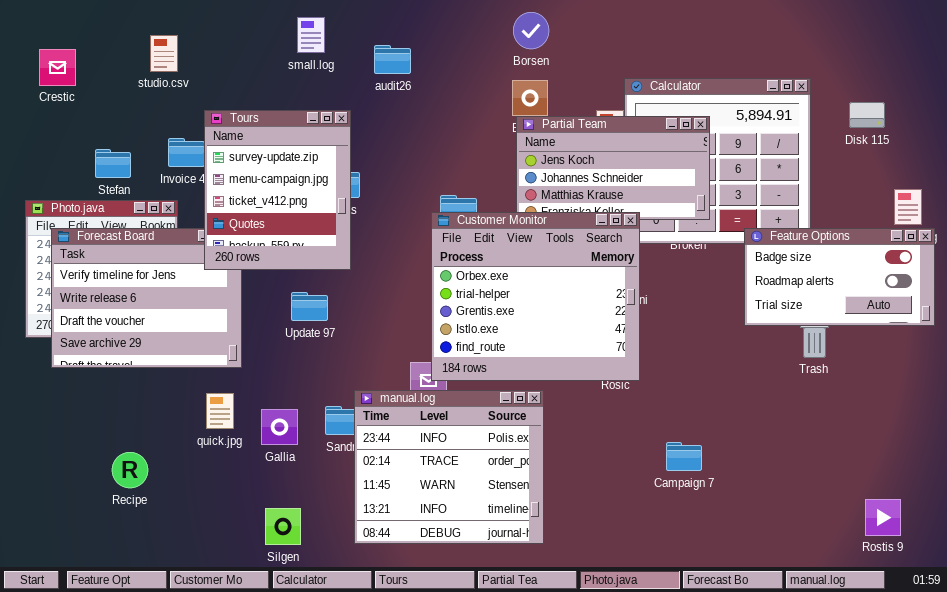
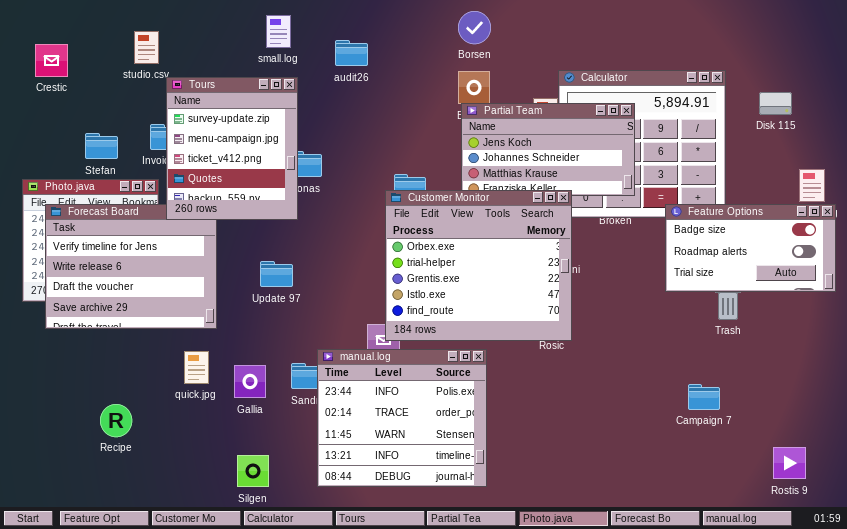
Tours: [204,110,351,270] -> [166,77,298,220], moved
Campaign 7: [666,442,702,471] -> [688,384,720,410], moved

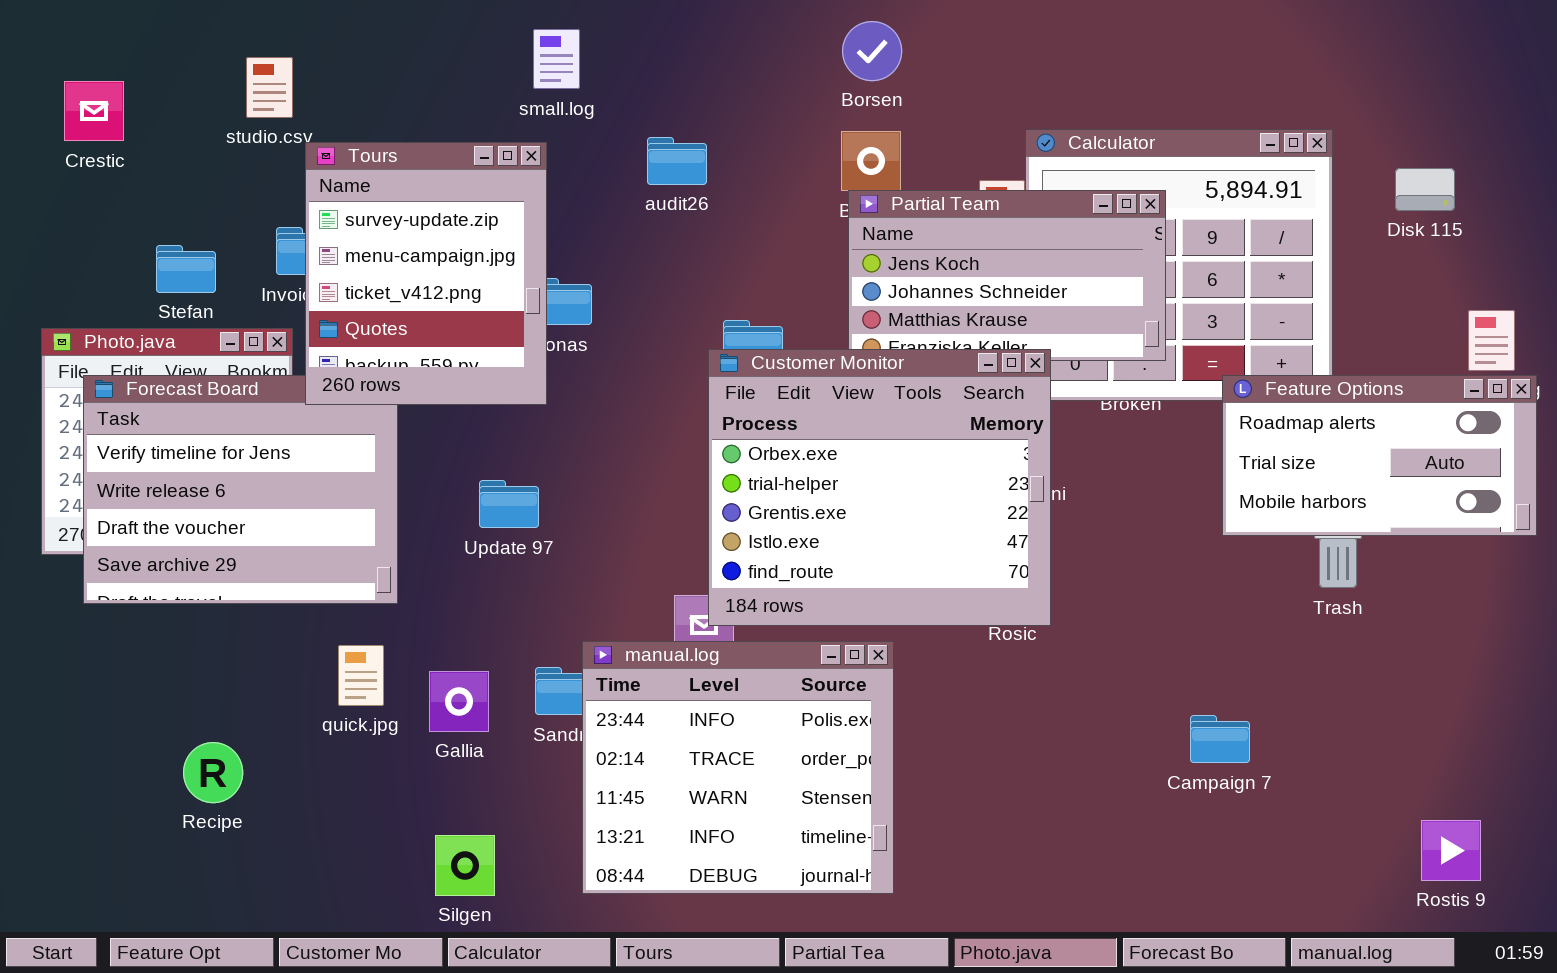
small.log: [266,15,291,48] -> [533,29,580,89], moved
audit26: [335,40,368,66] -> [647,137,707,185], moved
Feature Options: [665,204,836,292] -> [1222,375,1537,536], scrolled down 1 row
Campaign 7: [688,384,720,410] -> [1190,715,1250,763], moved

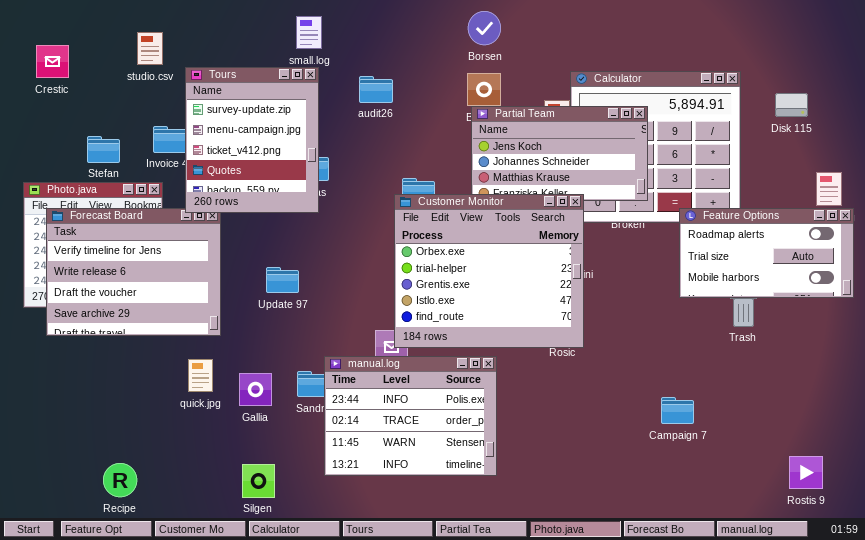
Tours: [305,142,547,405] -> [185,67,319,213], moved
manual.log: [582,641,894,894] -> [324,356,497,476], resized
Recipe: [183,742,243,803] -> [103,463,137,497], moved

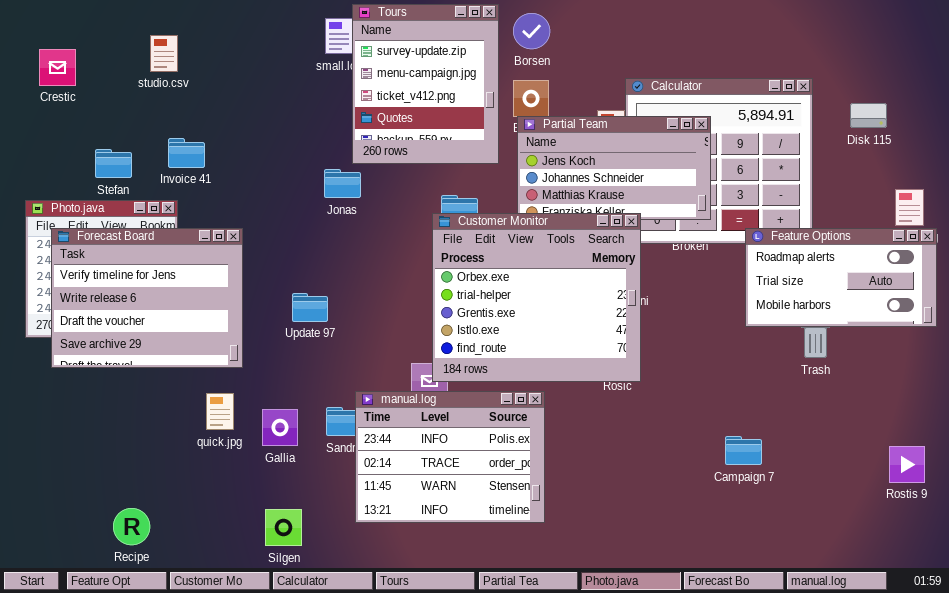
Tours: [185,67,319,213] -> [352,4,499,164], moved
Rostis 9: [789,456,823,489] -> [889,446,925,483], moved

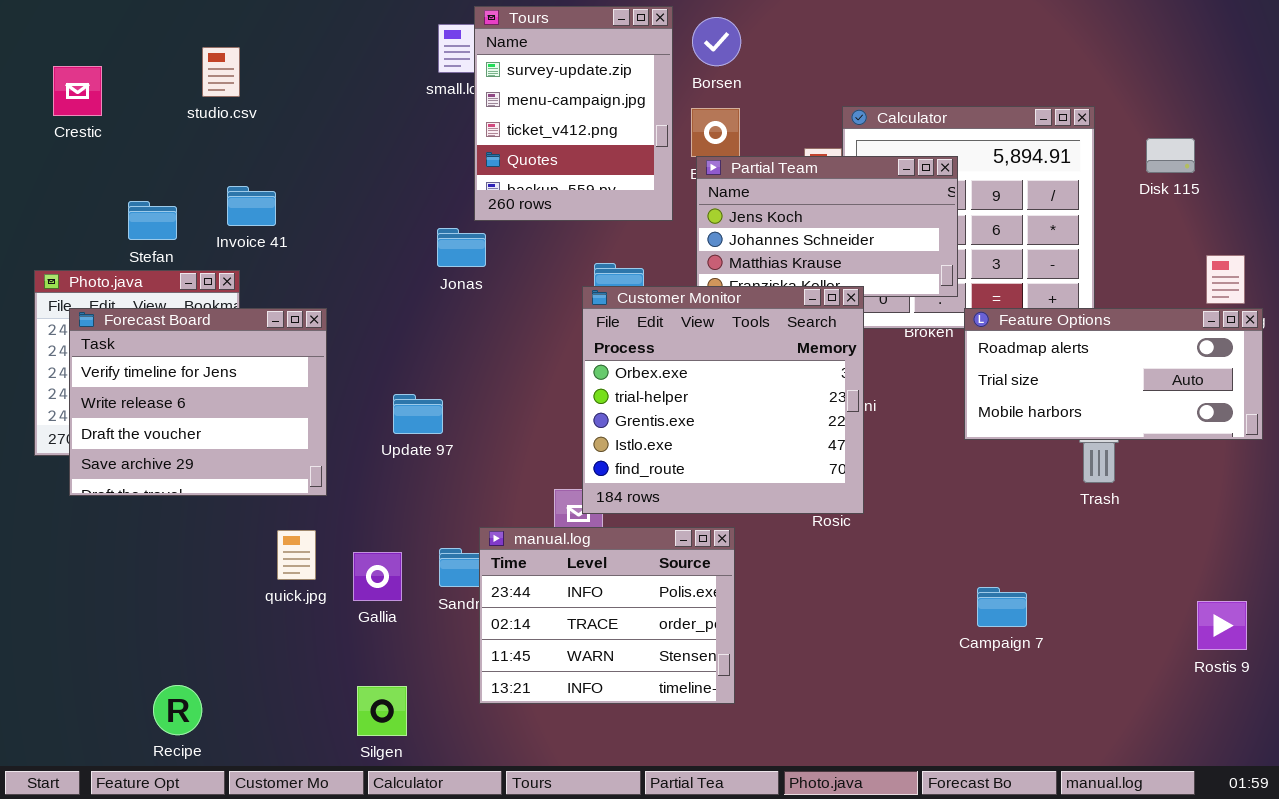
Feature Options: [745,228,937,327] -> [964,308,1263,440], resized

